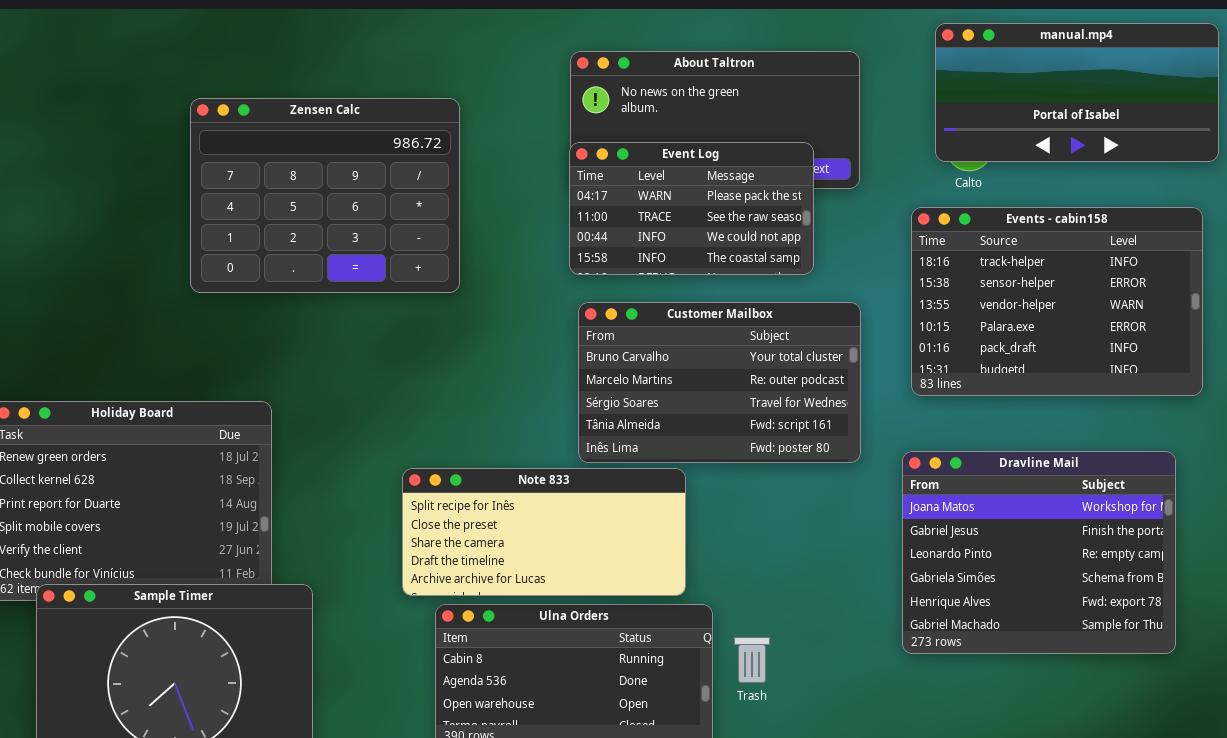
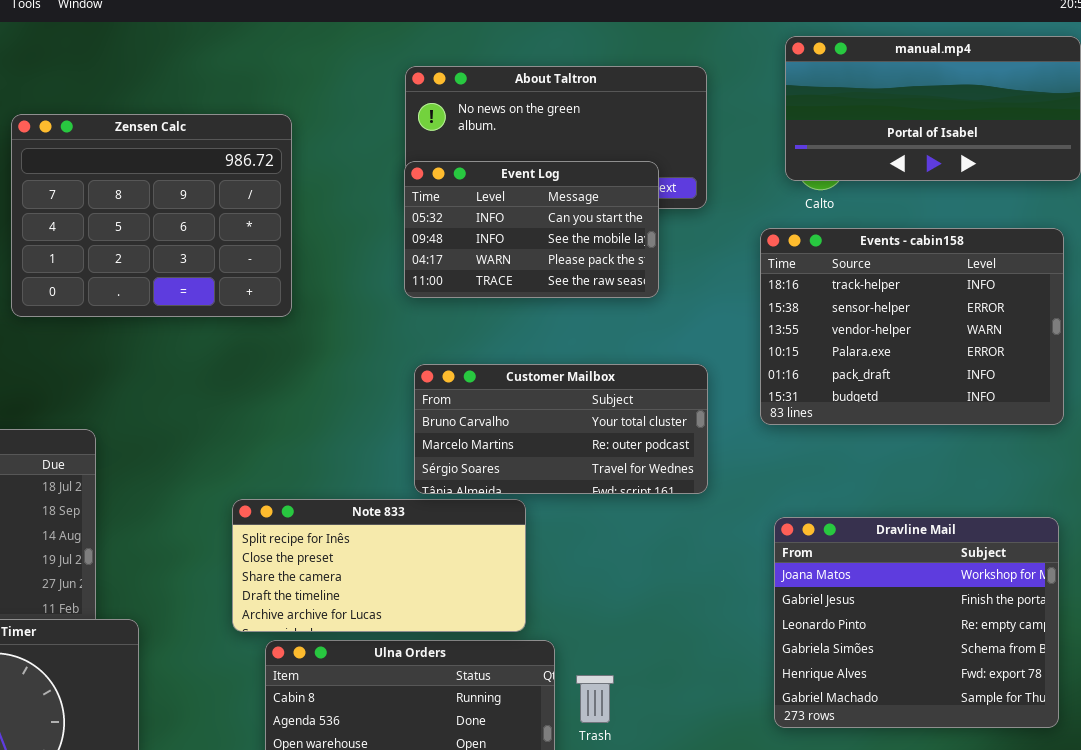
Event Log: [569,142,814,275] -> [404,161,659,298], scrolled up 2 rows
Customer Mailbox: [578,302,861,463] -> [414,364,708,494], resized
Dravline Mail: [902,451,1176,654] -> [774,517,1059,728], moved

